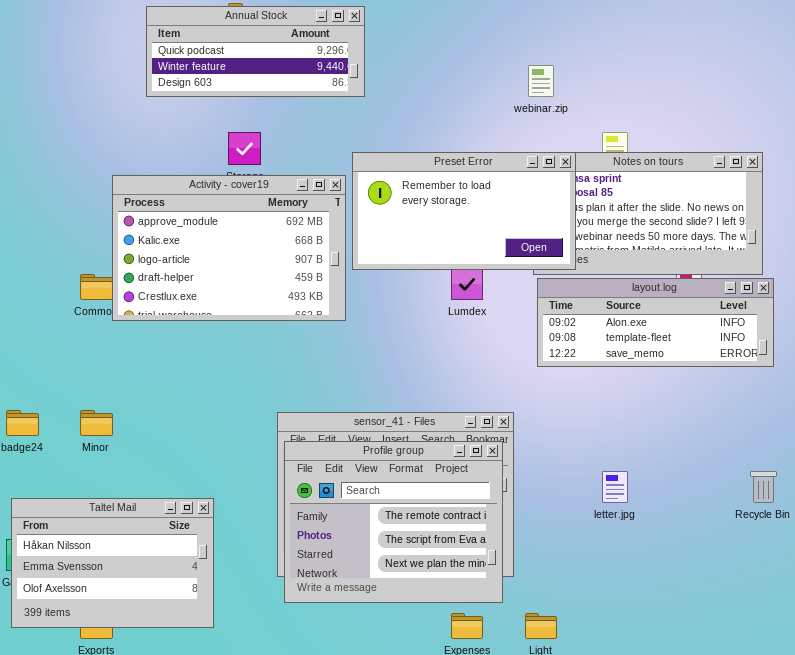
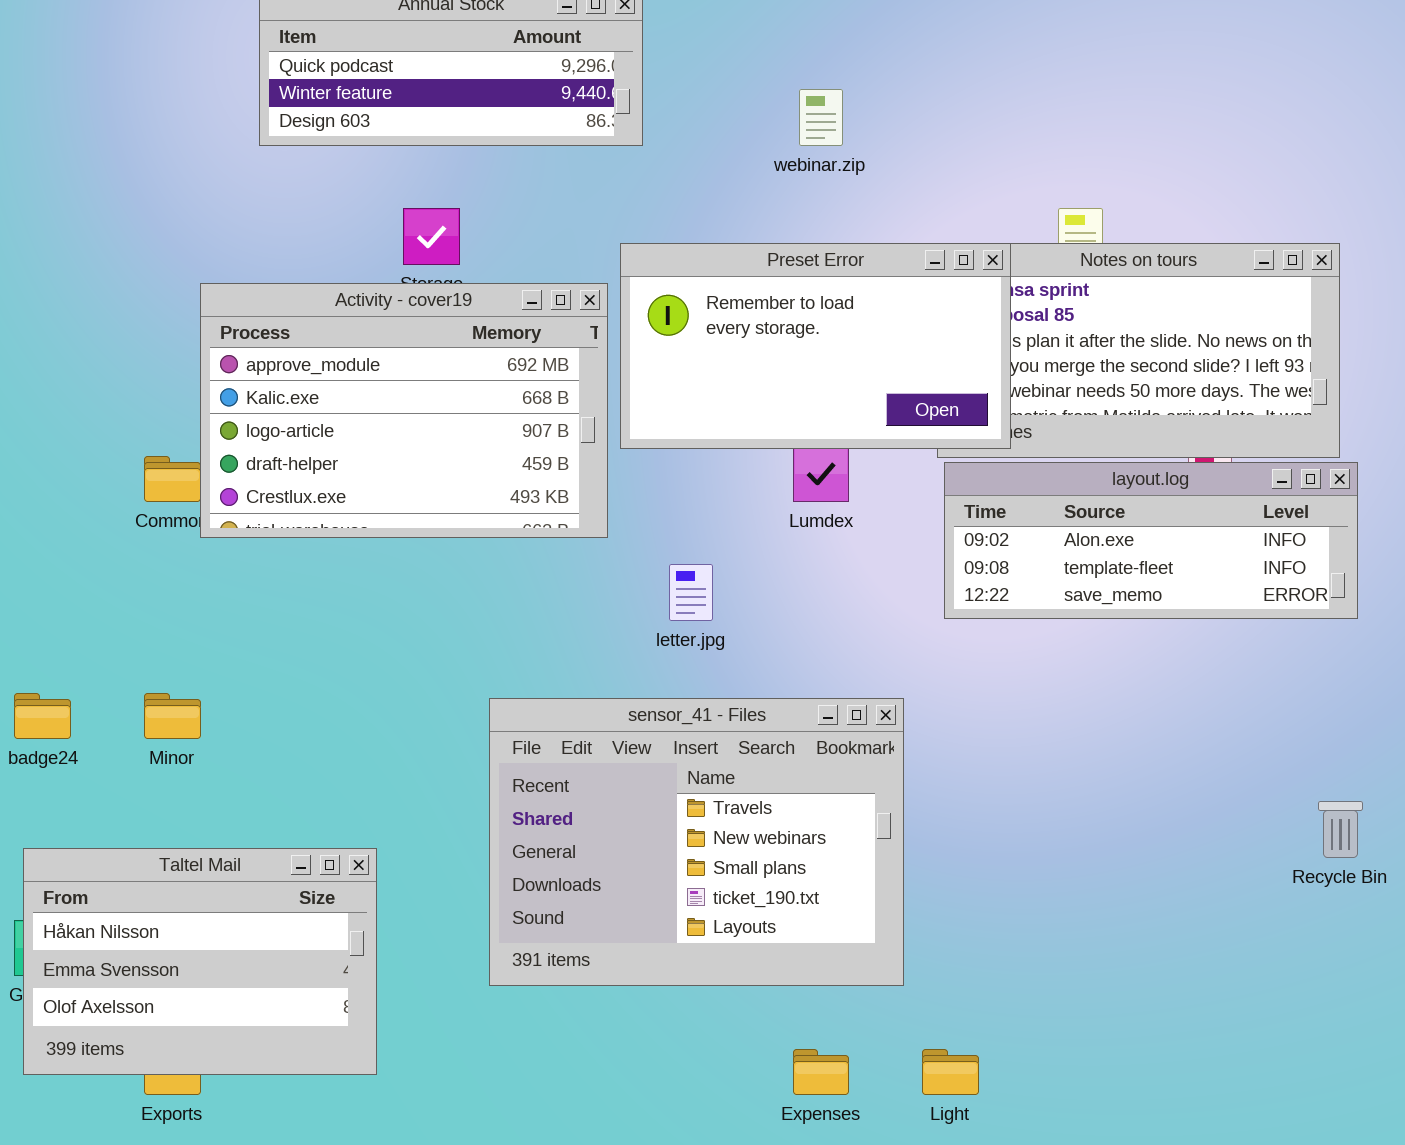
webinar.zip: [528,65,554,97] -> [799,89,843,146], moved
Profile group: [284,441,503,603] -> none, closed
letter.jpg: [602,471,628,503] -> [669,564,713,621], moved

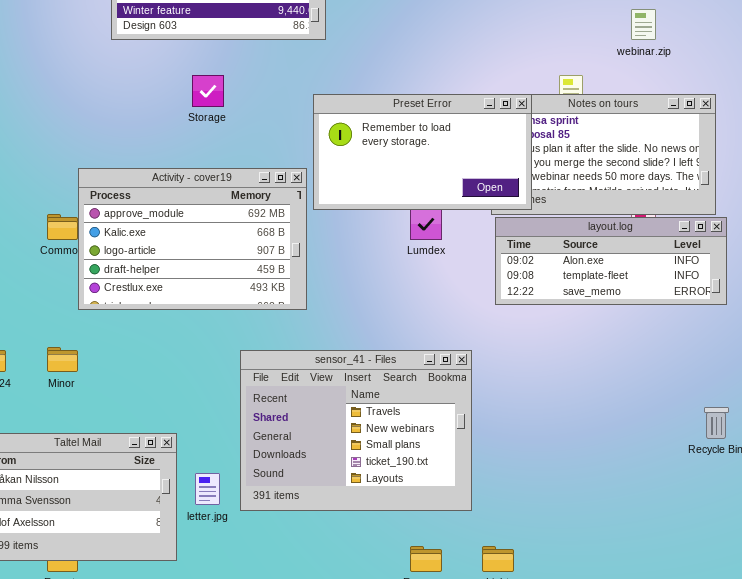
webinar.zip: [799,89,843,146] -> [631,9,656,40], moved
Activity - cover19: [200,283,608,538] -> [78,168,307,310], moved
letter.jpg: [669,564,713,621] -> [195,473,220,505], moved

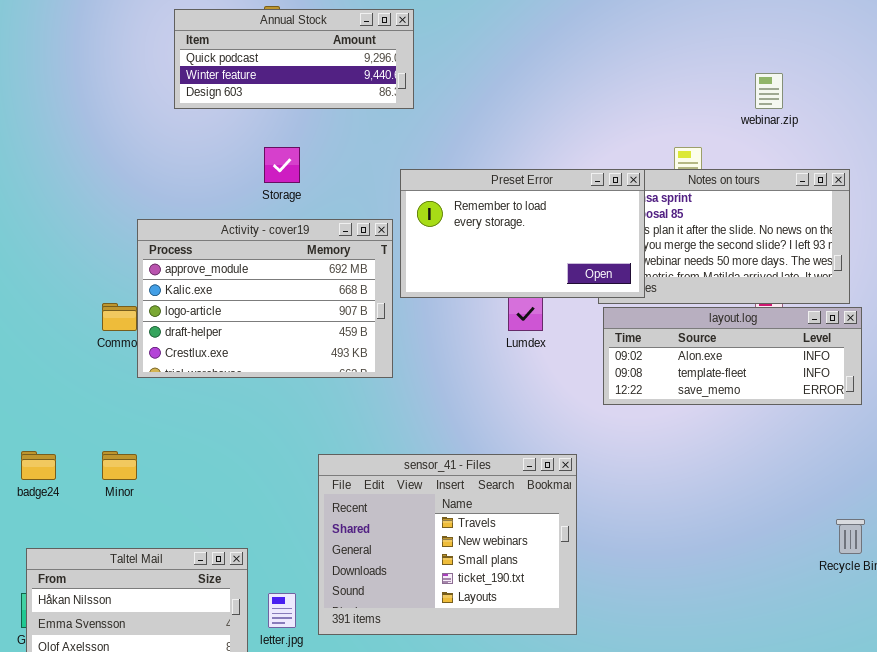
Activity - cover19: [78,168,307,310] -> [137,219,393,378], moved

